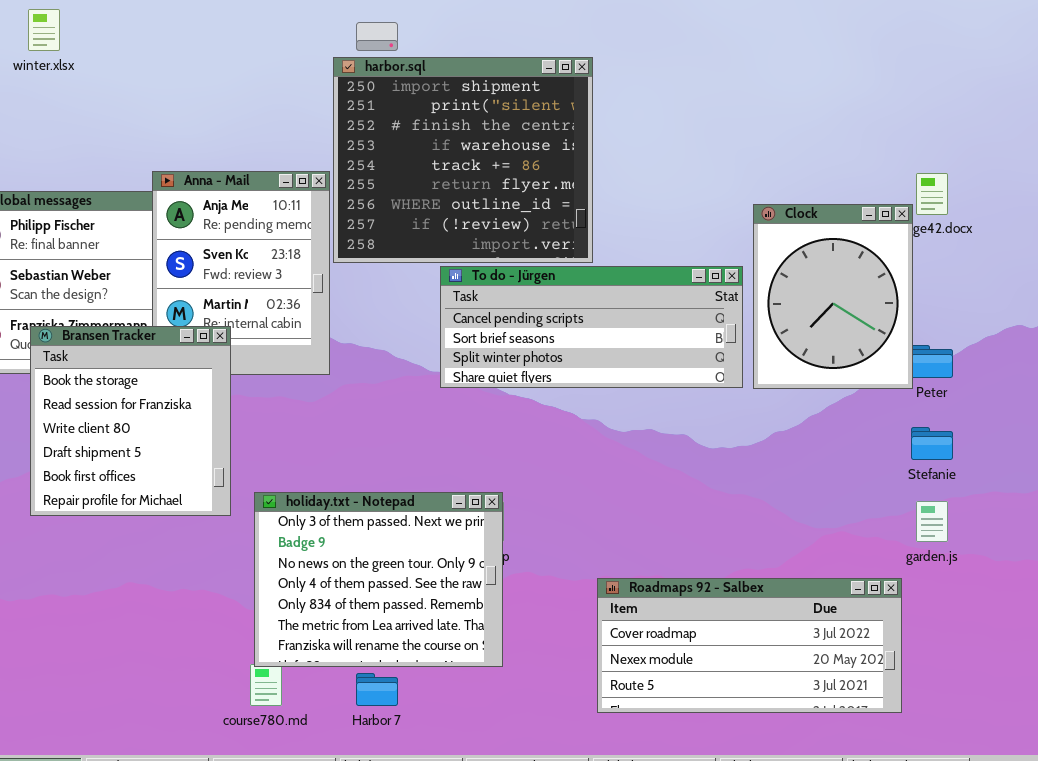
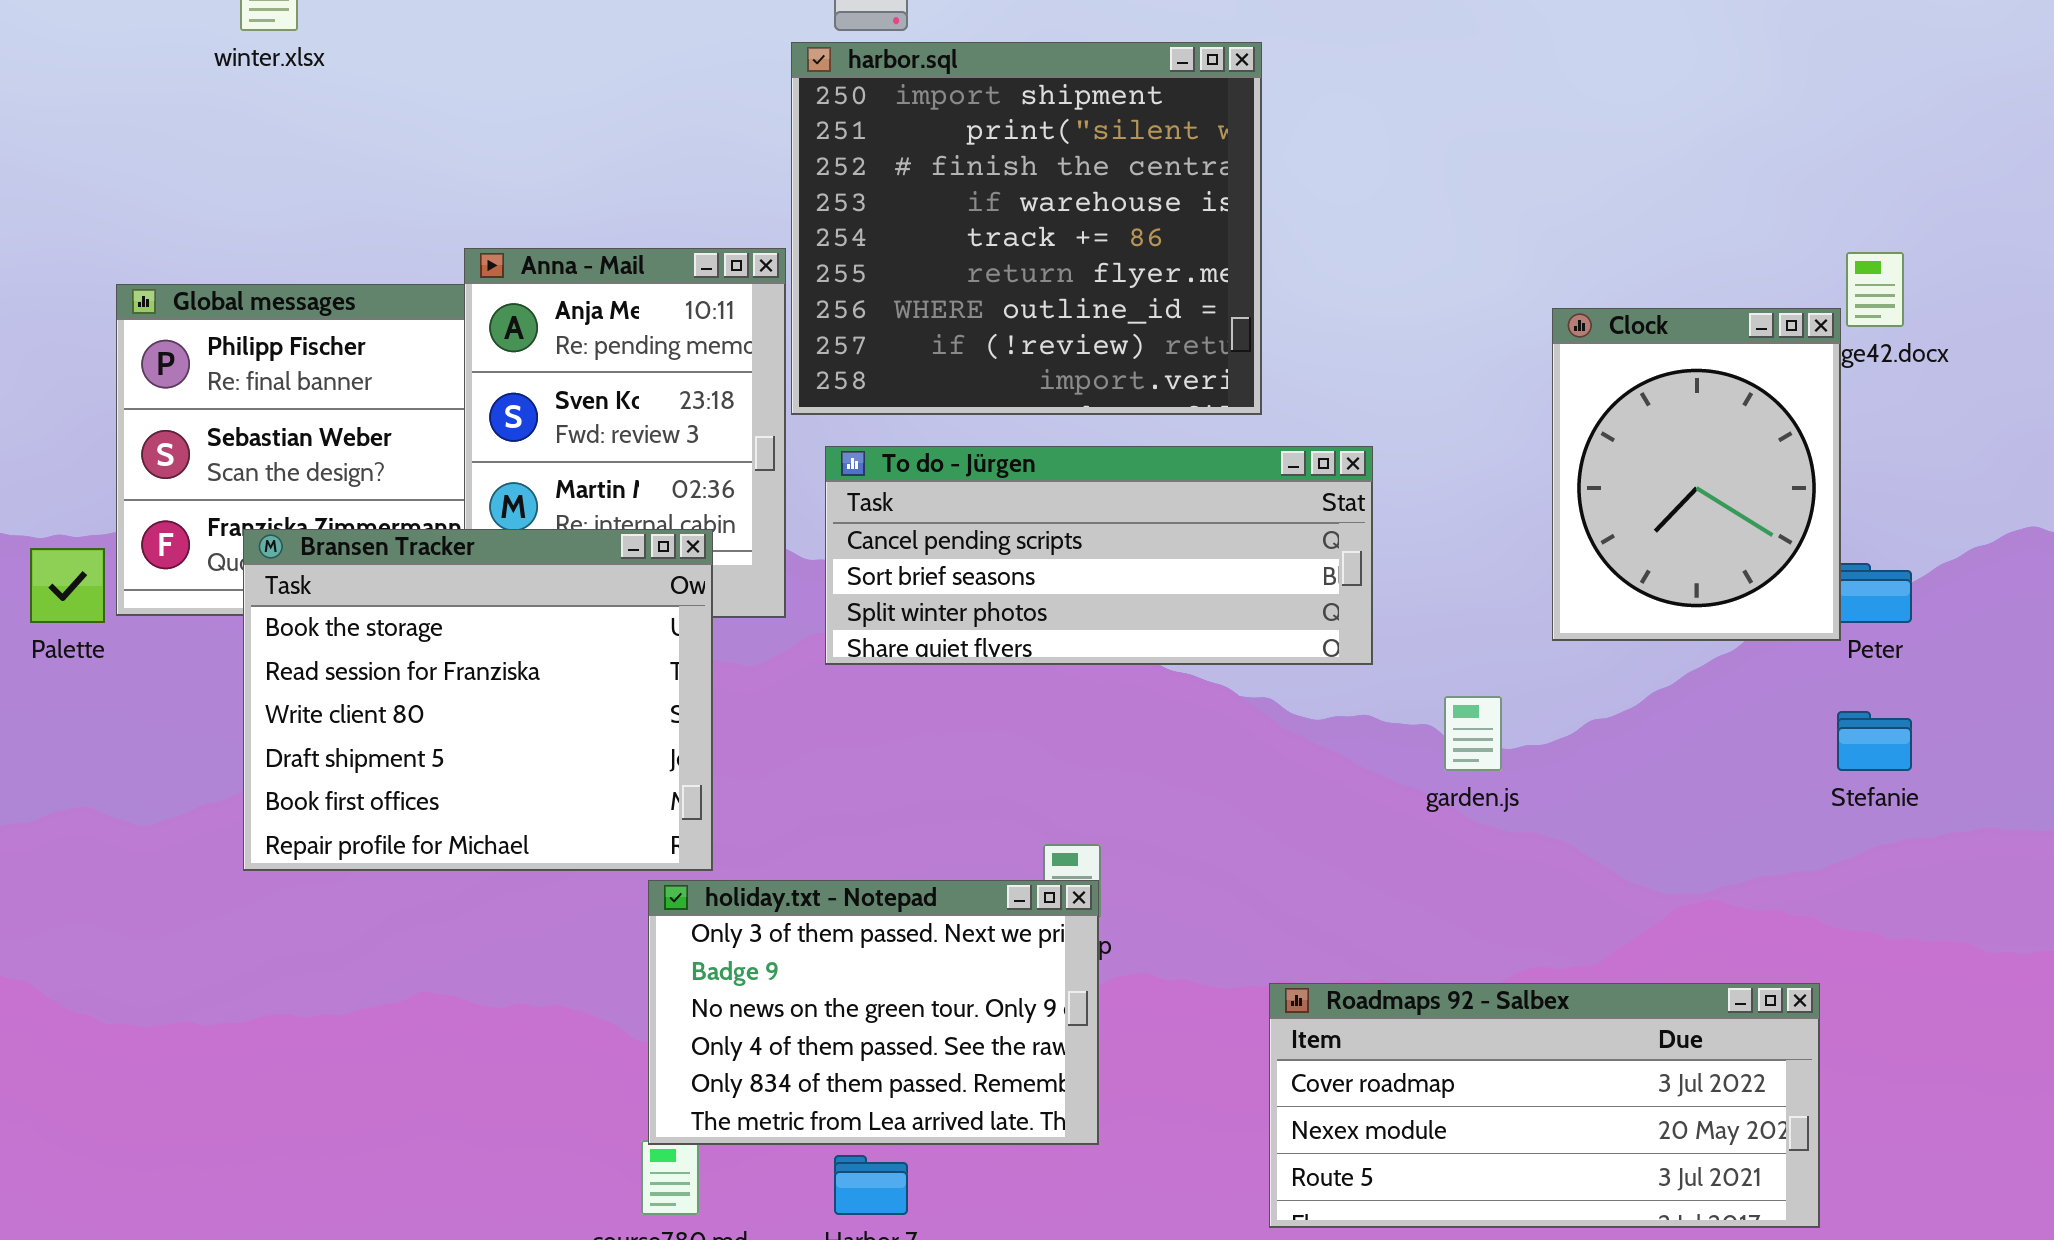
To do - Jürgen: [440,266,743,388] -> [825,446,1373,665], moved
Bransen Tracker: [30,326,231,516] -> [243,529,713,871], resized
holiday.txt - Notepad: [254,492,503,667] -> [648,880,1099,1145], resized
garden.js: [916,501,948,542] -> [1444,696,1502,771], moved

